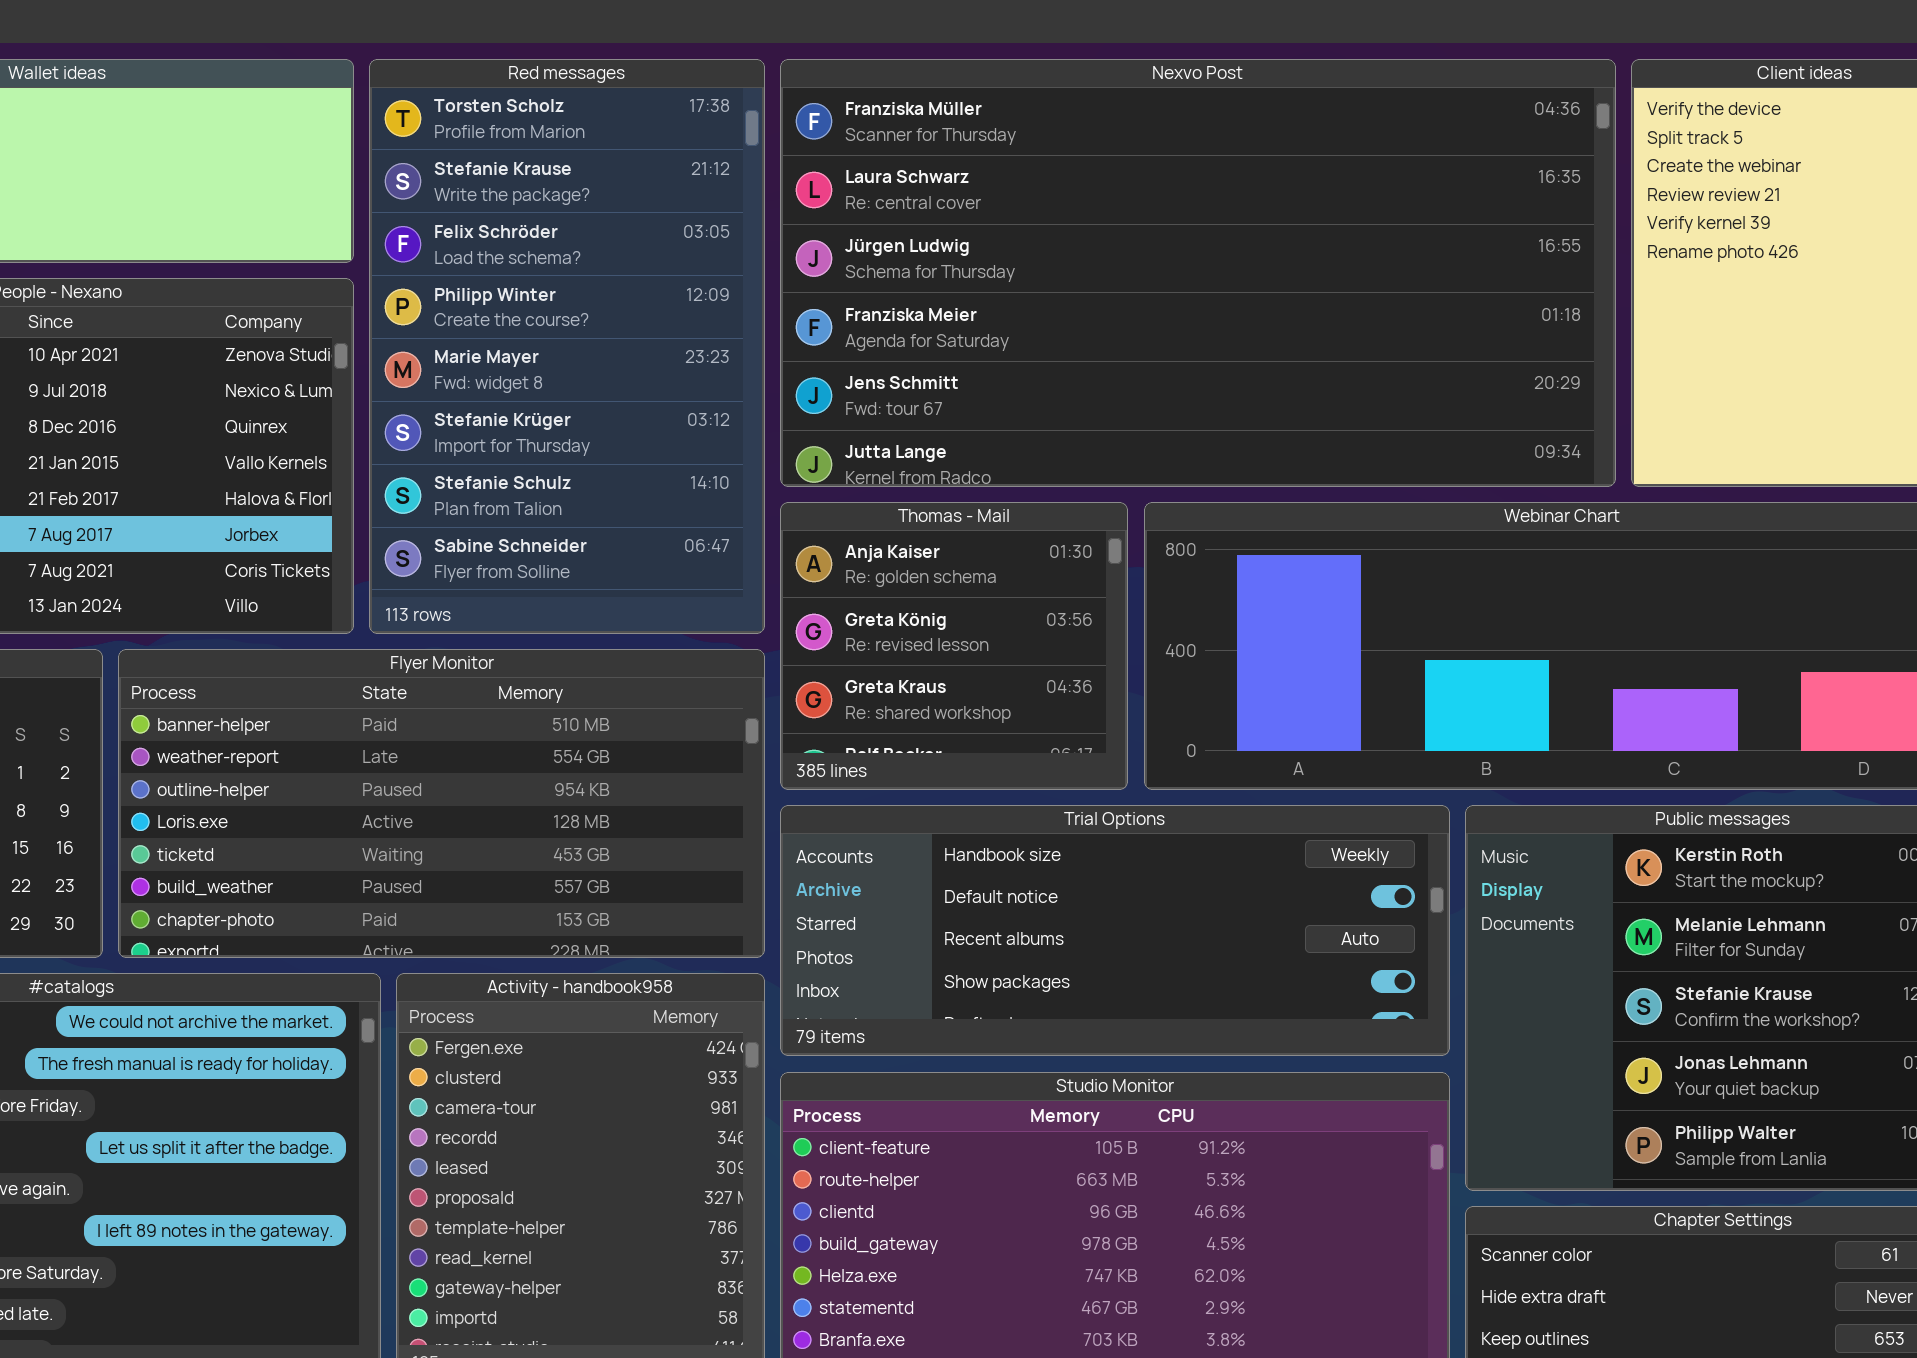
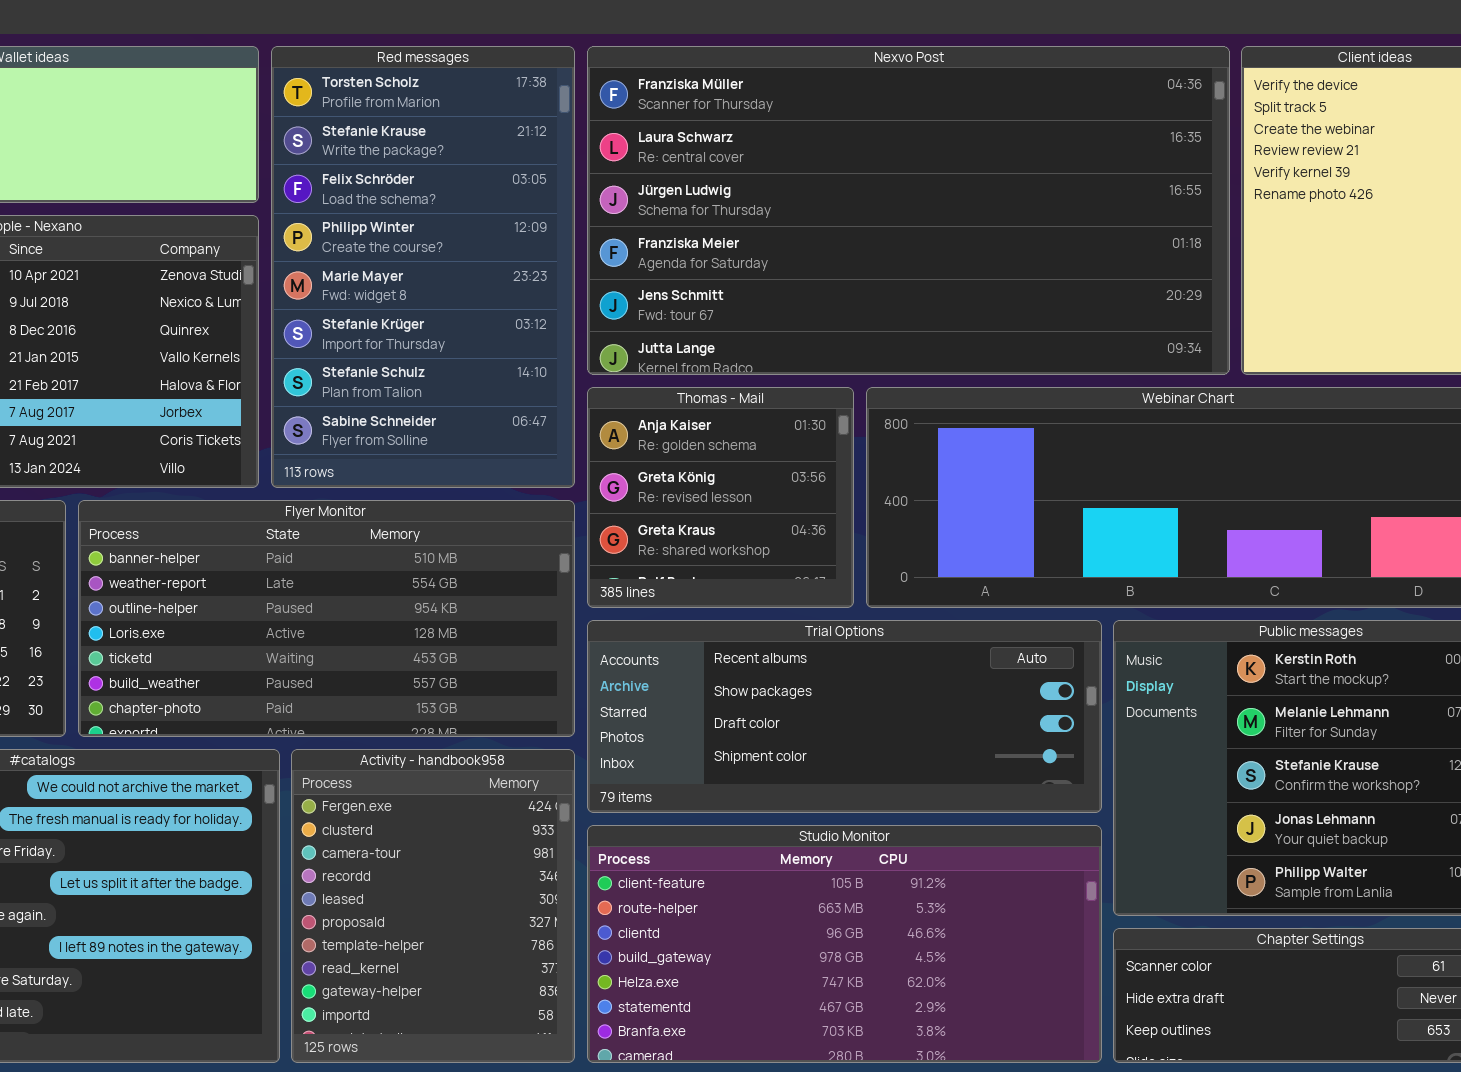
Trial Options: [780,805,1450,1056] -> [587,620,1102,813], scrolled down 2 rows

